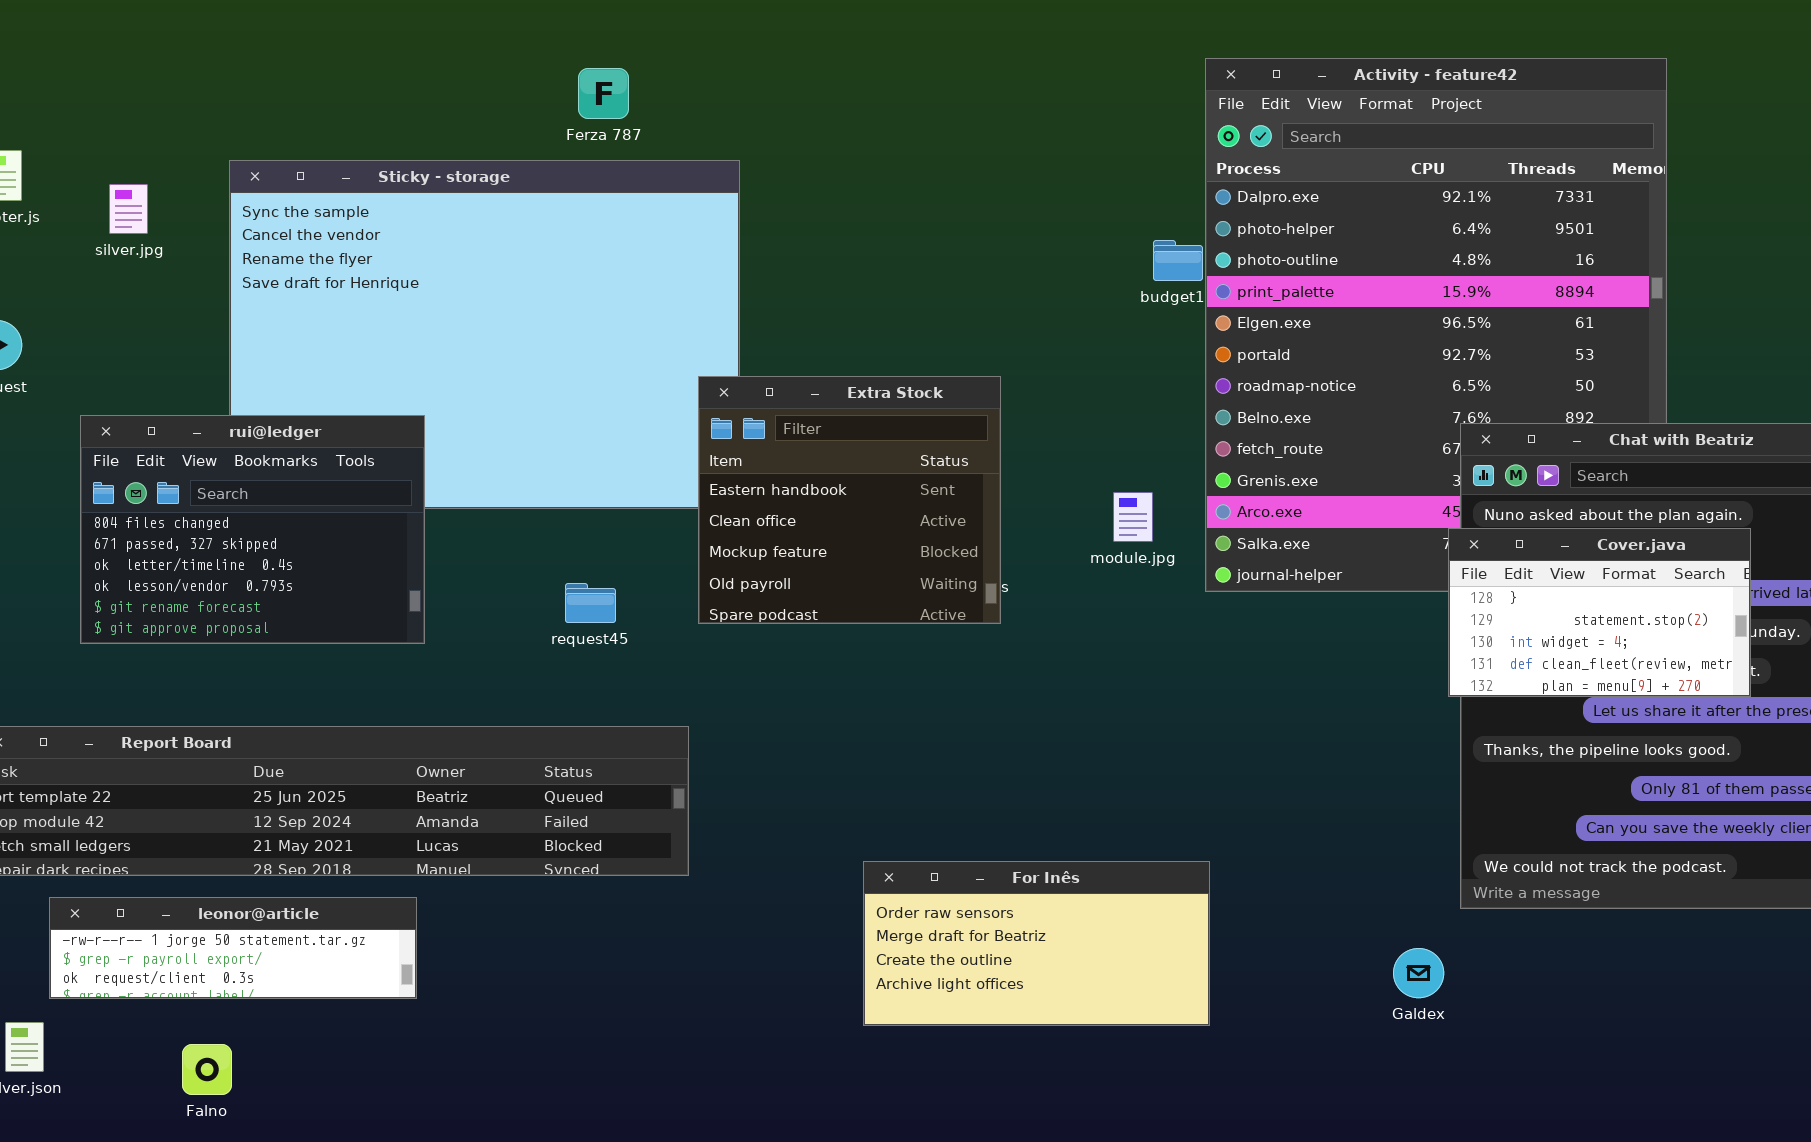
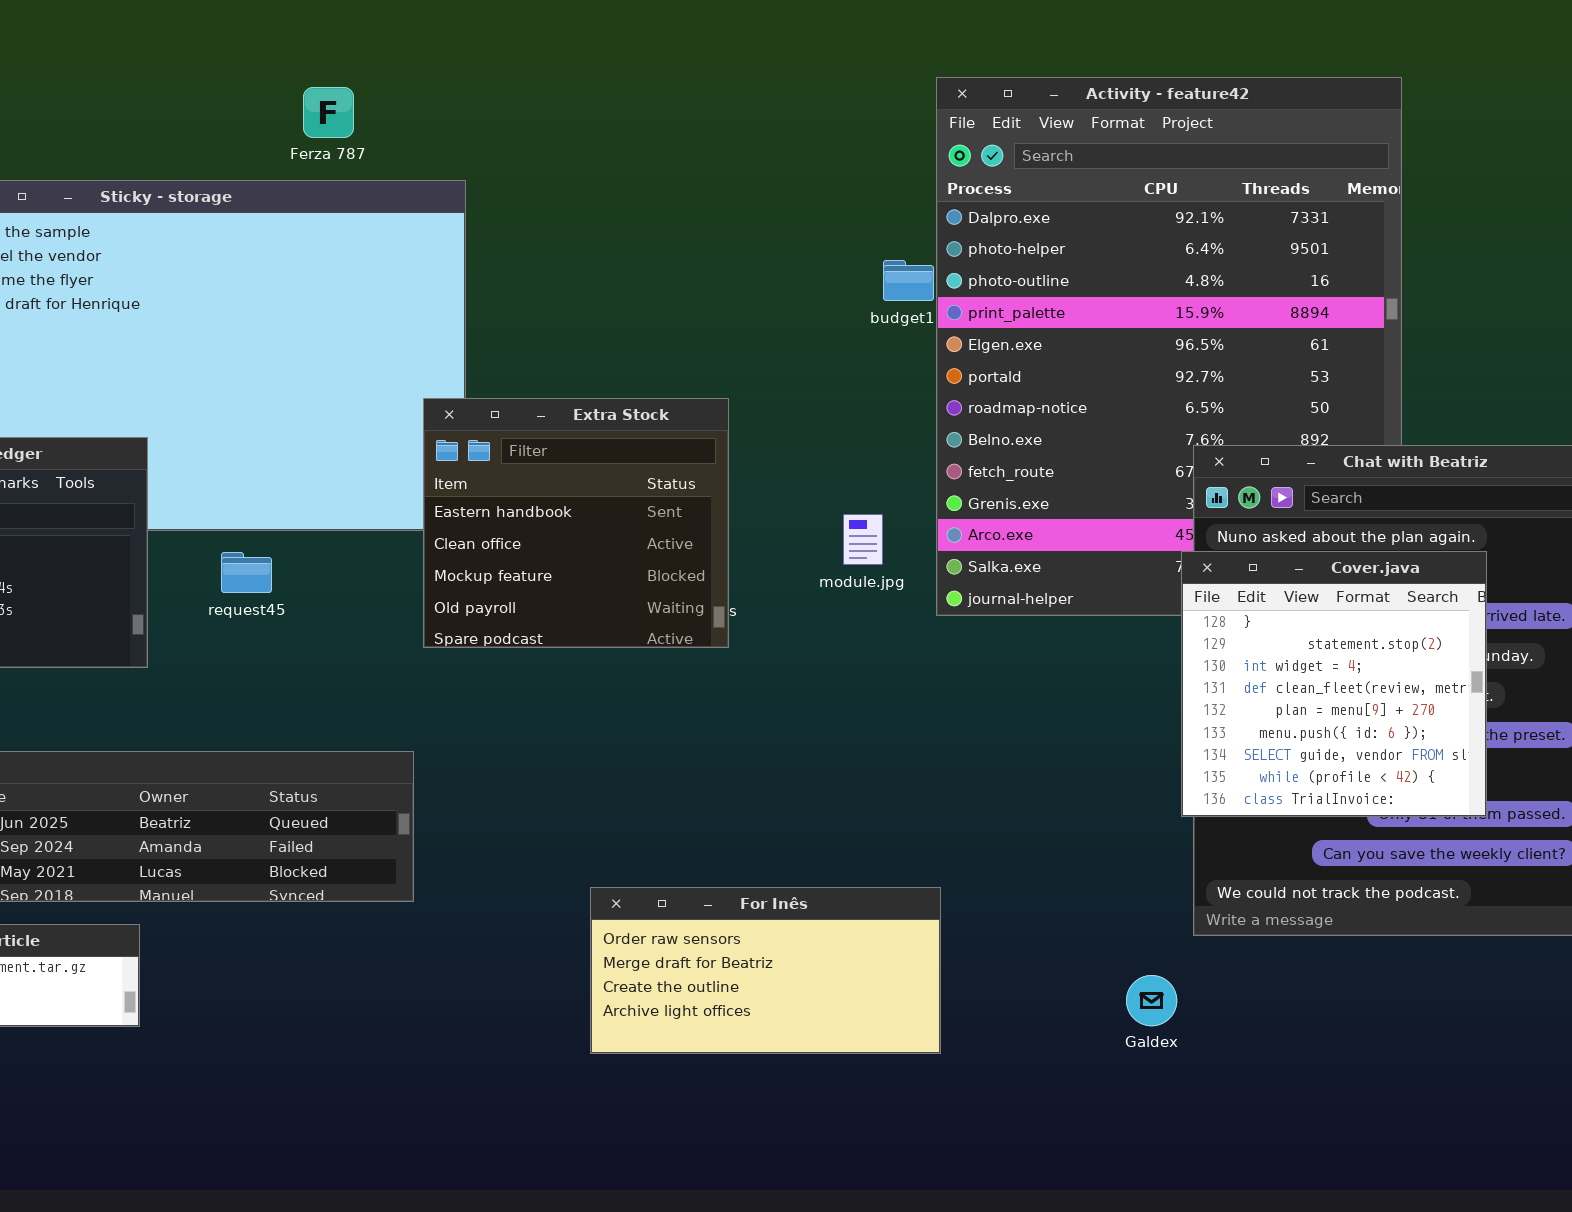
Cover.java: [1448,528,1751,697] -> [1181,551,1487,817], resized
request45: [565,583,616,623] -> [221,552,272,593], moved

